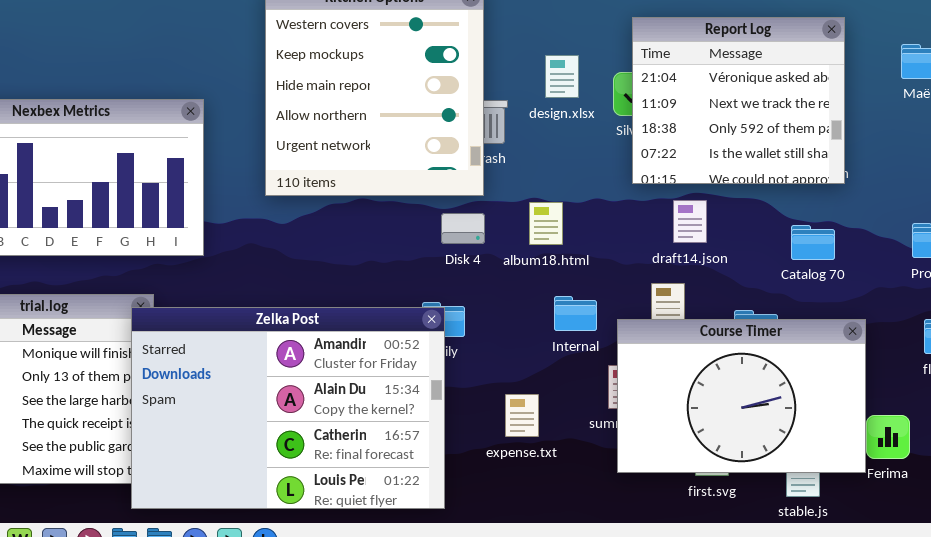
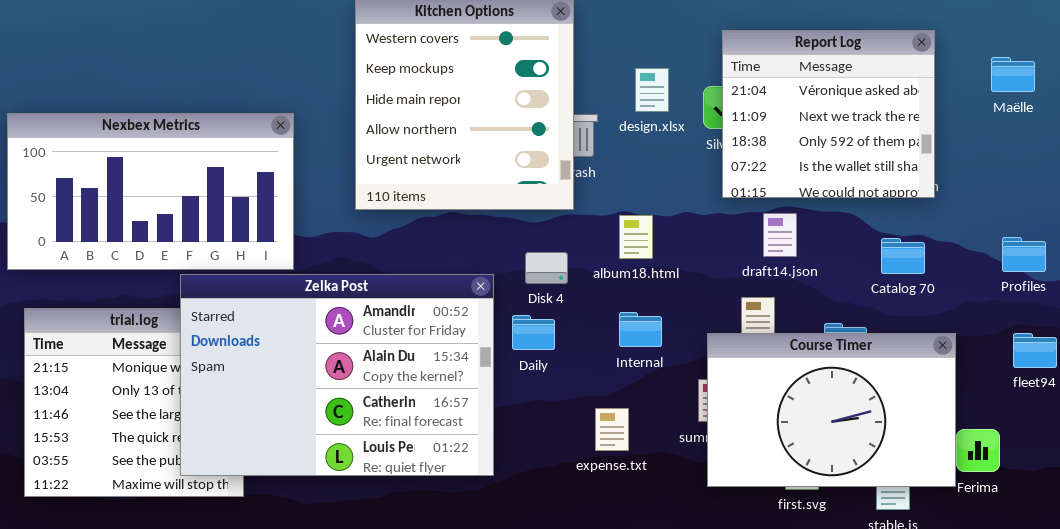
Disk 4: [441,213,485,244] -> [525,252,568,284], moved
Internal: [554,296,597,331] -> [619,312,662,347], moved
Zelka Post: [131,307,445,509] -> [180,274,494,476], moved

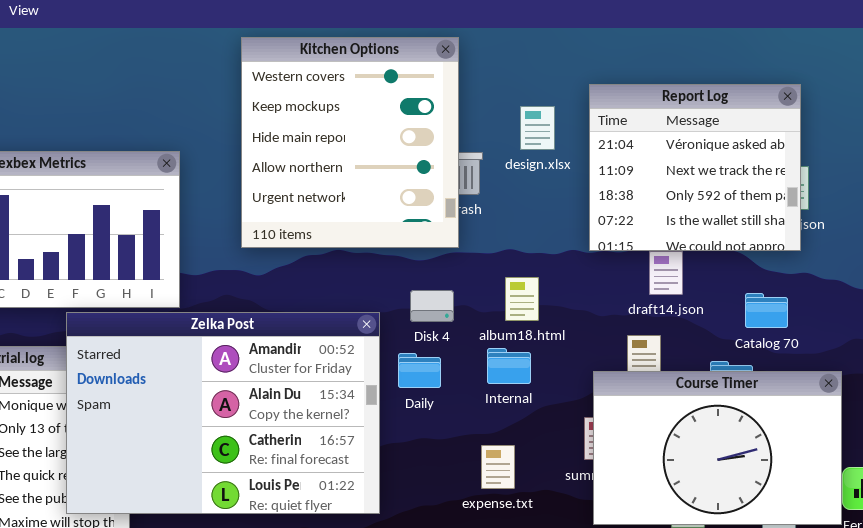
Report Log: [722,30,935,198] -> [589,84,801,251], moved
album18.html: [619,215,653,259] -> [505,277,539,321], moved
Catalog 70: [881,238,925,274] -> [745,293,788,328], moved
Internal: [619,312,662,347] -> [487,348,531,384], moved

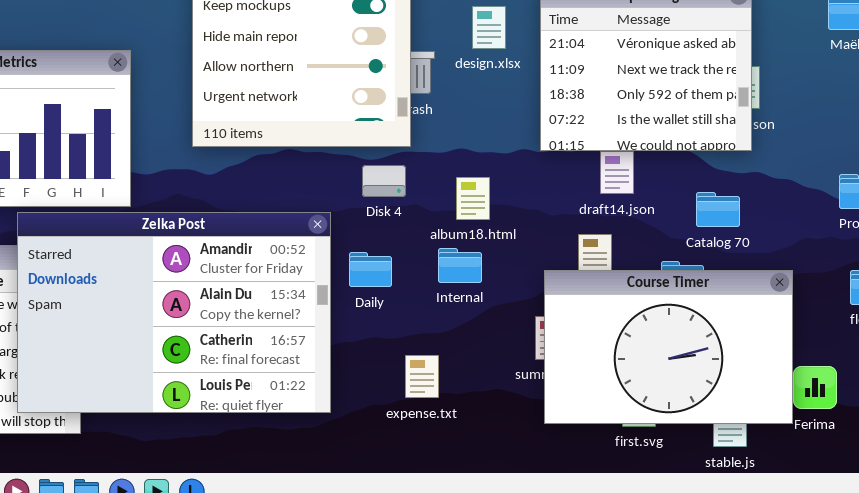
Disk 4: [410,290,454,322] -> [362,165,406,197], moved
expense.txt: [481,445,515,489] -> [405,355,439,398], moved

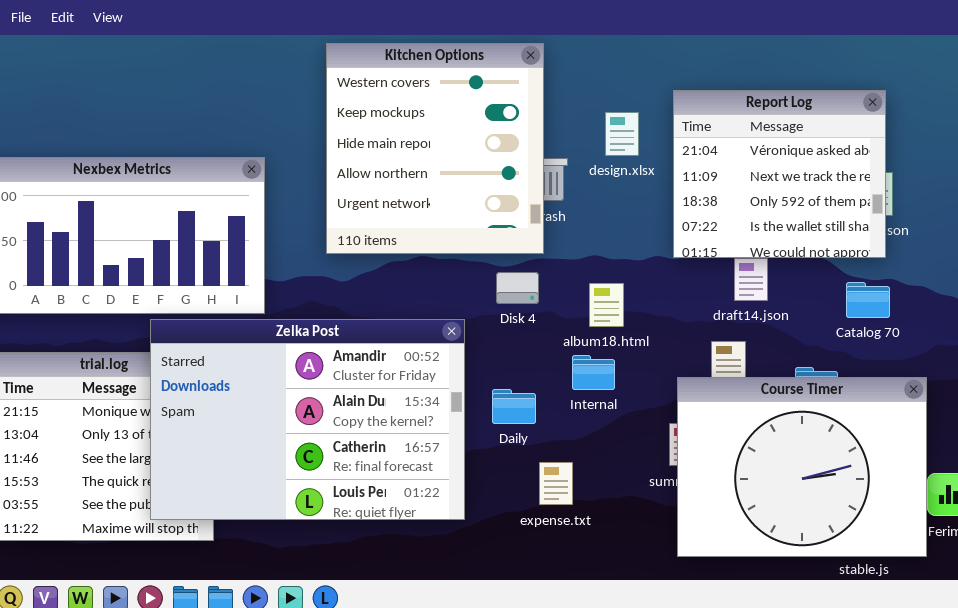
Catalog 70: [696,192,740,227] -> [846,282,890,318], moved
Daily: [349,252,392,287] -> [492,389,536,424], moved
Course Timer: [544,270,793,424] -> [677,377,927,557], resized

